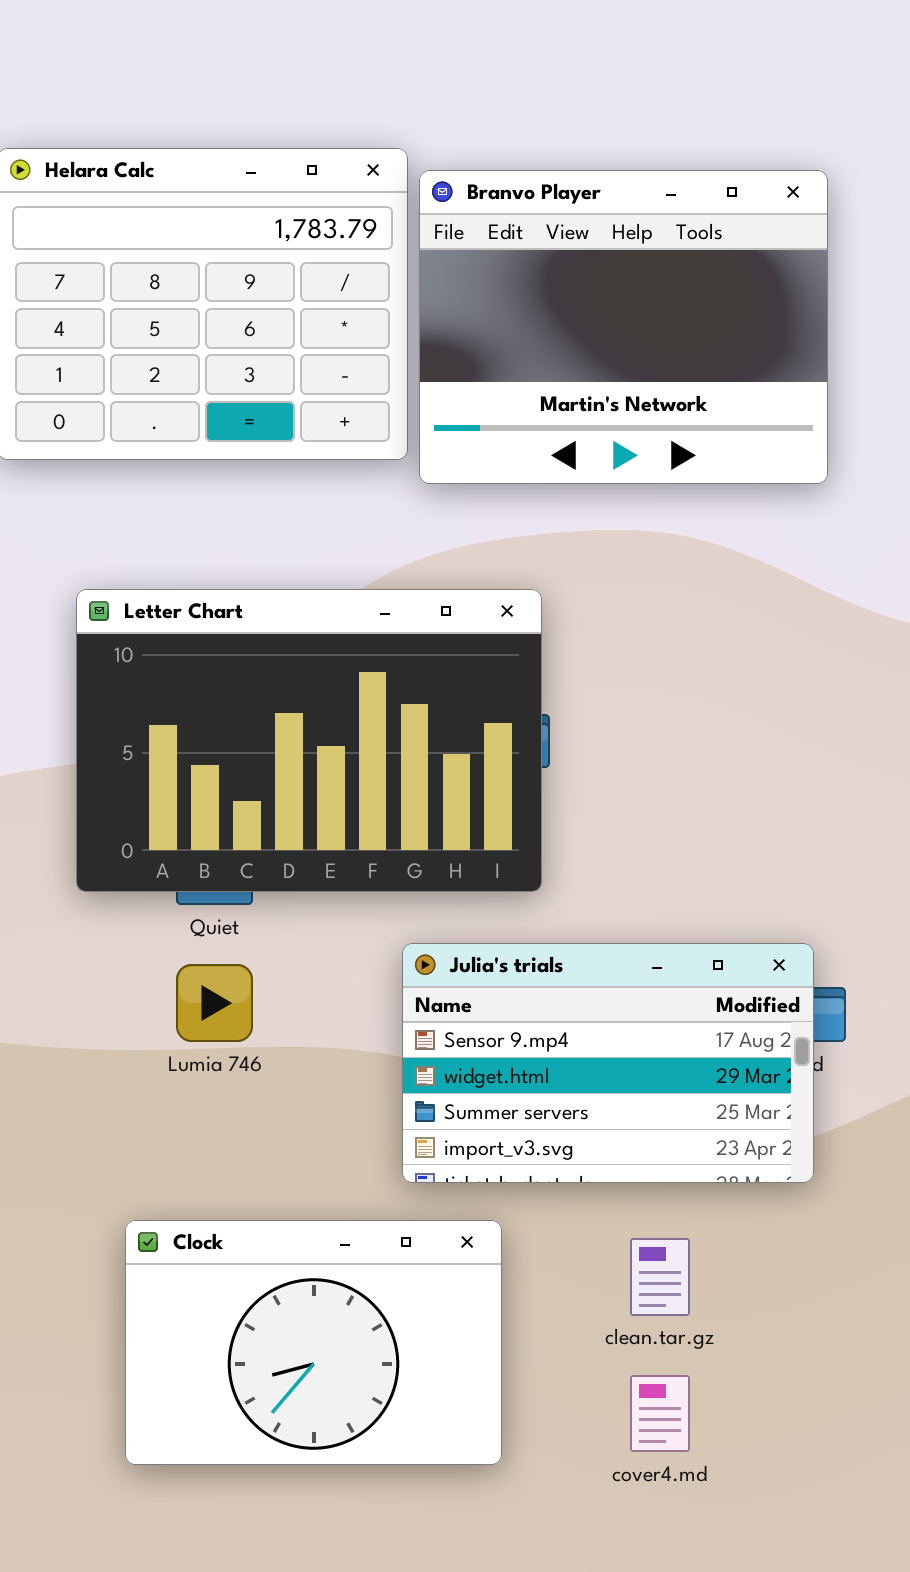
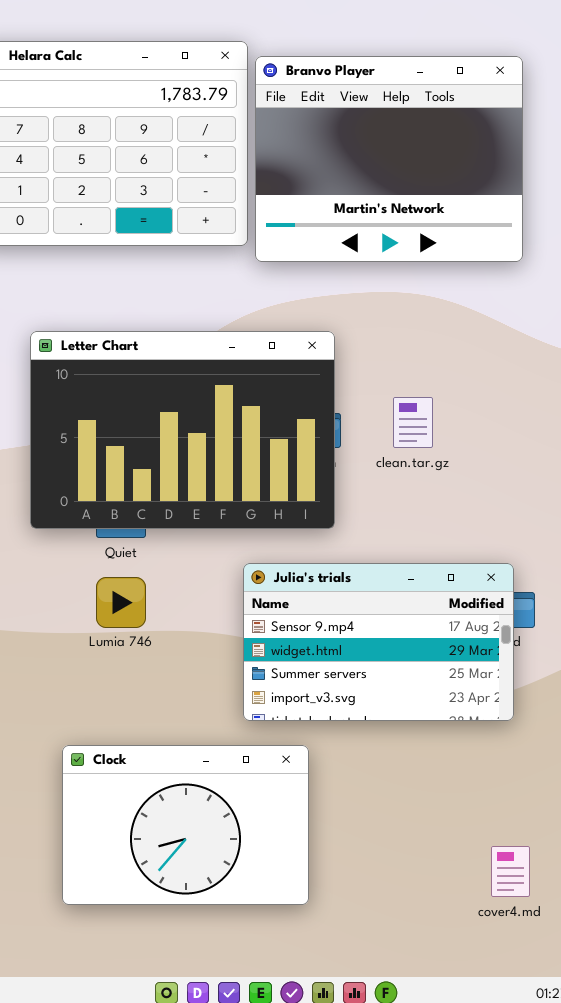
clean.tar.gz: [630,1238,690,1316] -> [393,397,433,448], moved
cover4.md: [630,1375,690,1452] -> [491,846,530,897], moved

